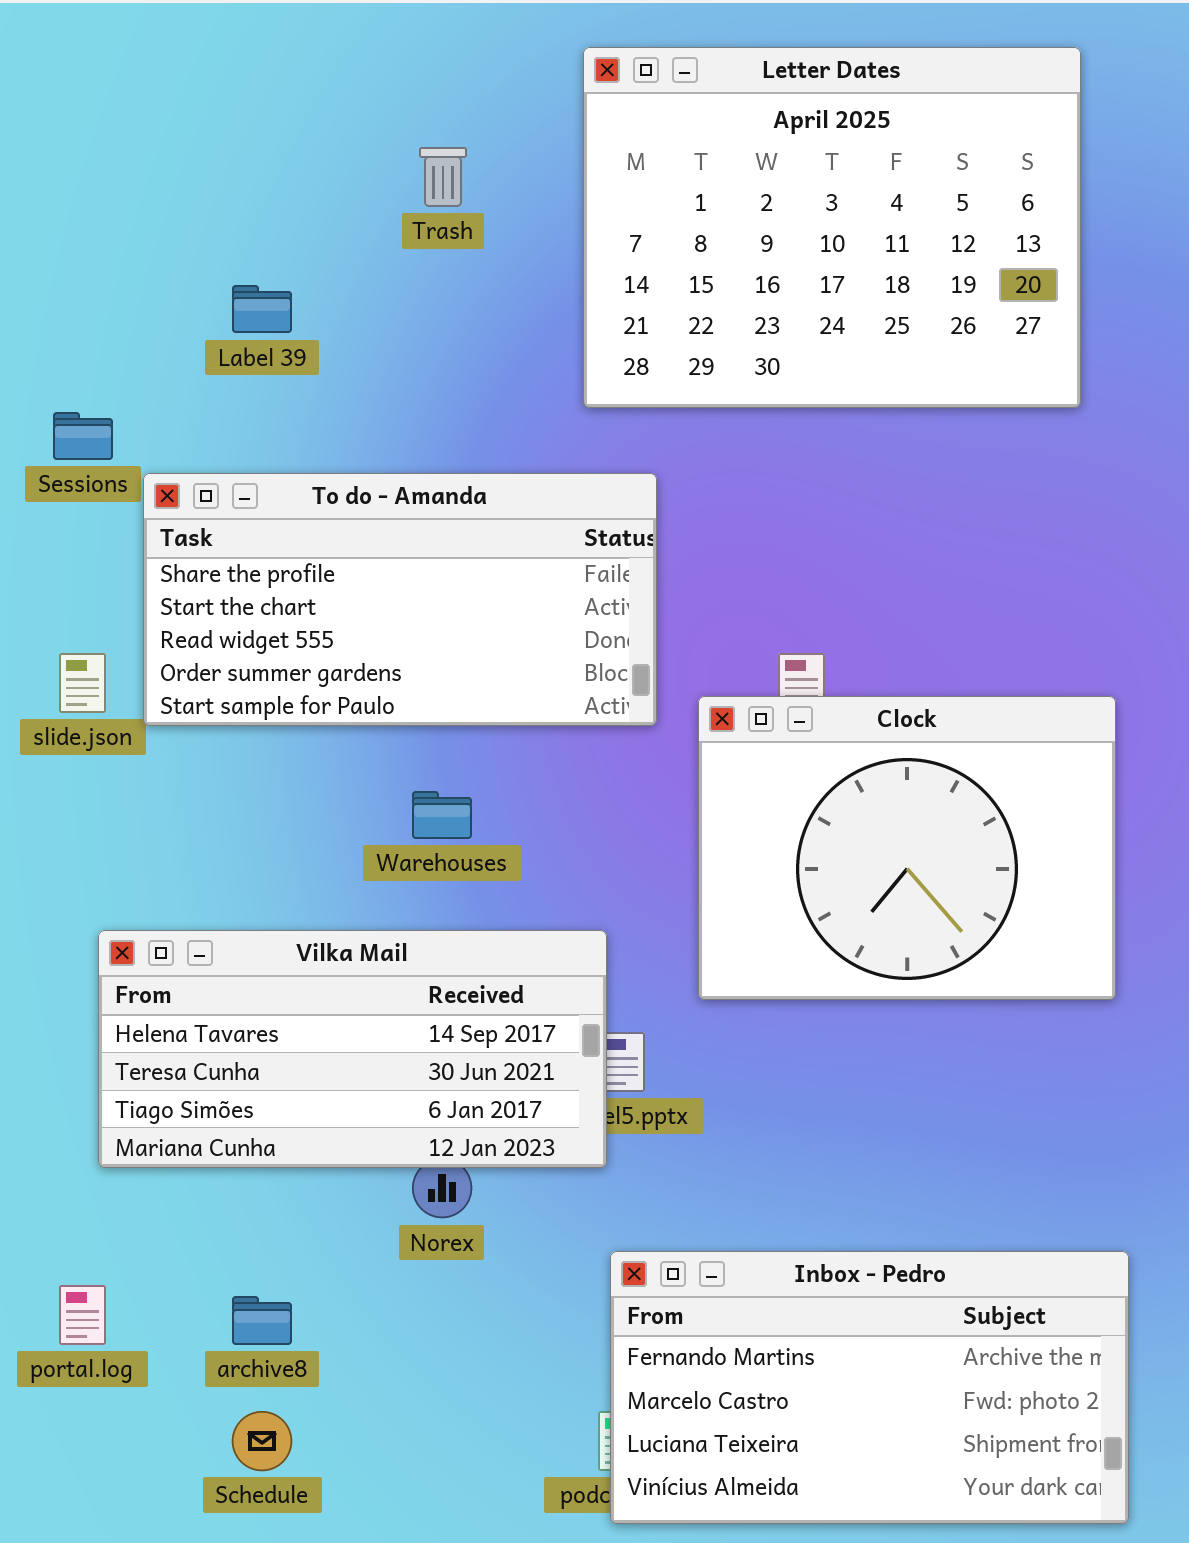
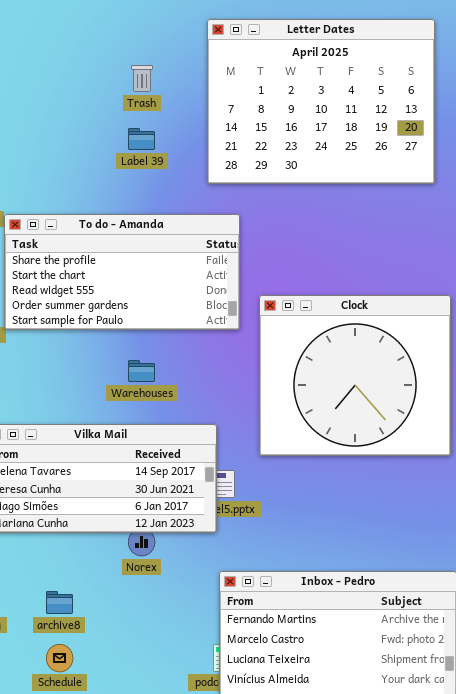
Label 39: [232,285,292,333] -> [128,128,155,150], moved
Clock: [698,696,1116,1000] -> [259,295,451,456], resized

